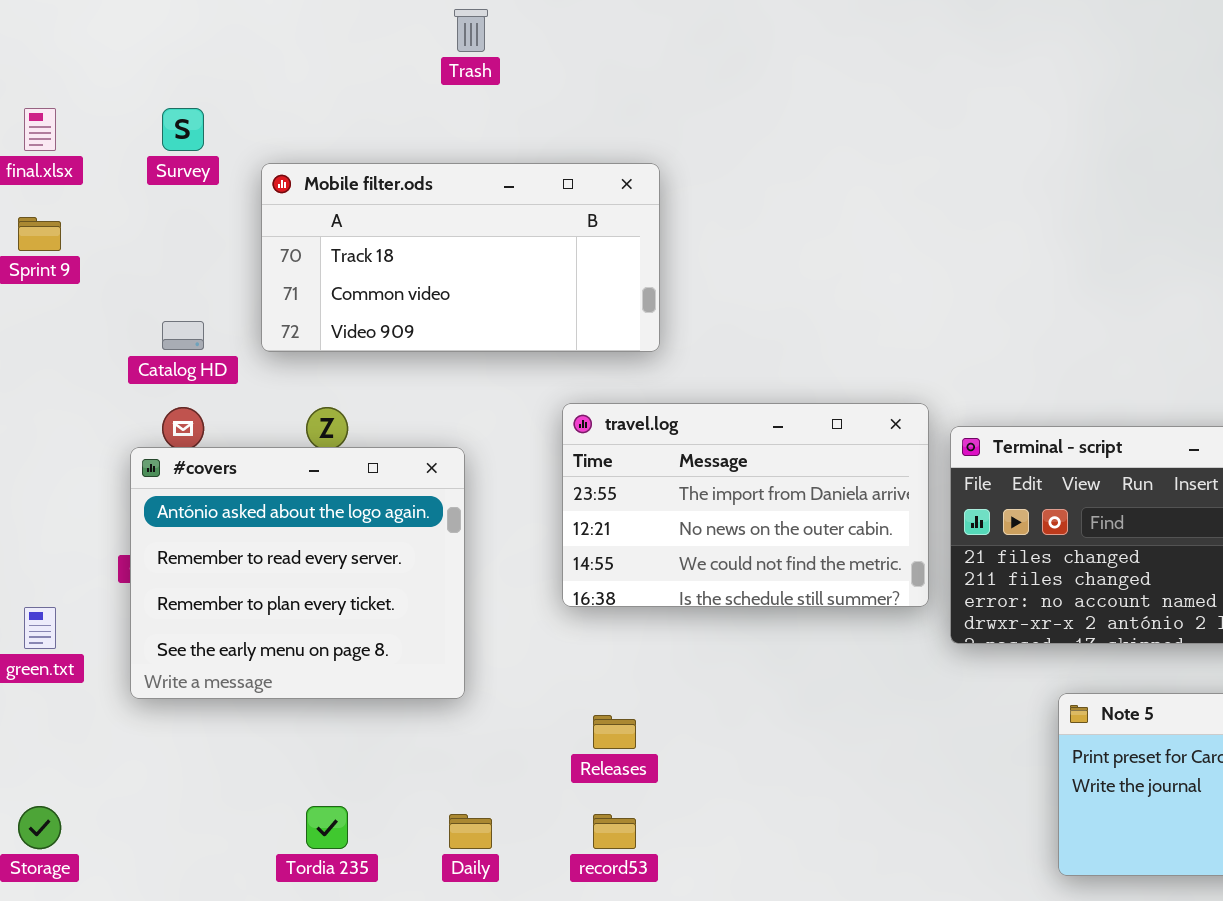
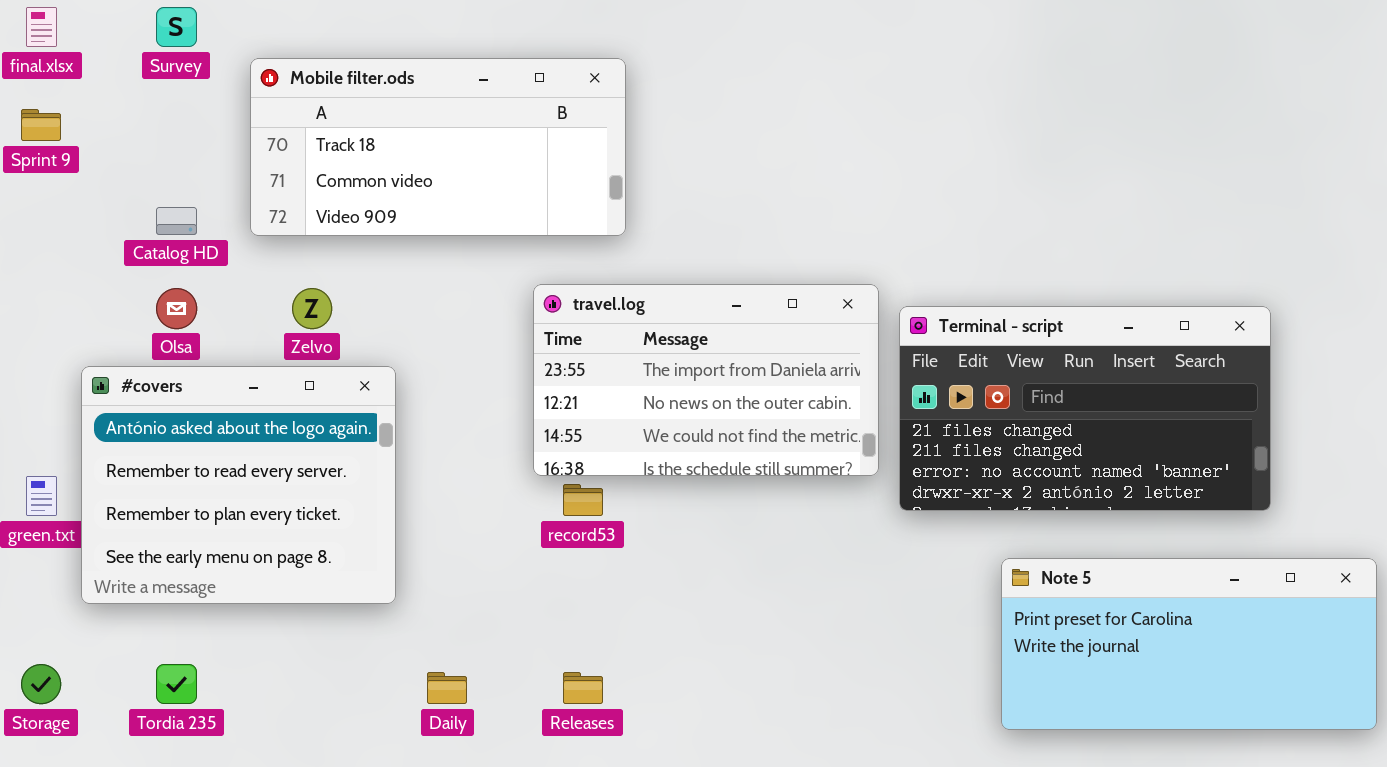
#covers: [130,447,465,699] -> [81,366,396,604], moved
Releases: [593,715,636,749] -> [563,672,603,704], moved
Tordia 235: [306,806,348,849] -> [156,664,197,704], moved
record53: [593,814,636,849] -> [563,484,603,516], moved

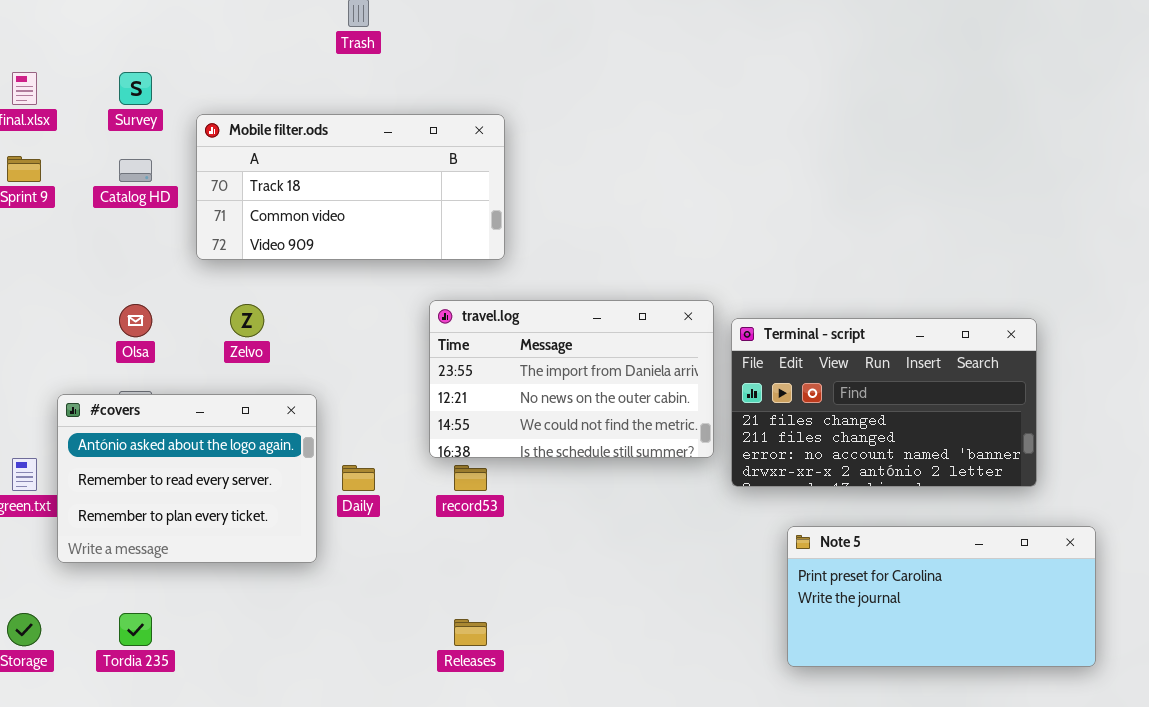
Catalog HD: [156,207,197,235] -> [119,159,152,182], moved
#covers: [81,366,396,604] -> [57,394,317,563], resized
Note 5: [1001,558,1377,730] -> [787,526,1096,667], moved
Daily: [427,672,467,704] -> [342,465,375,491], moved

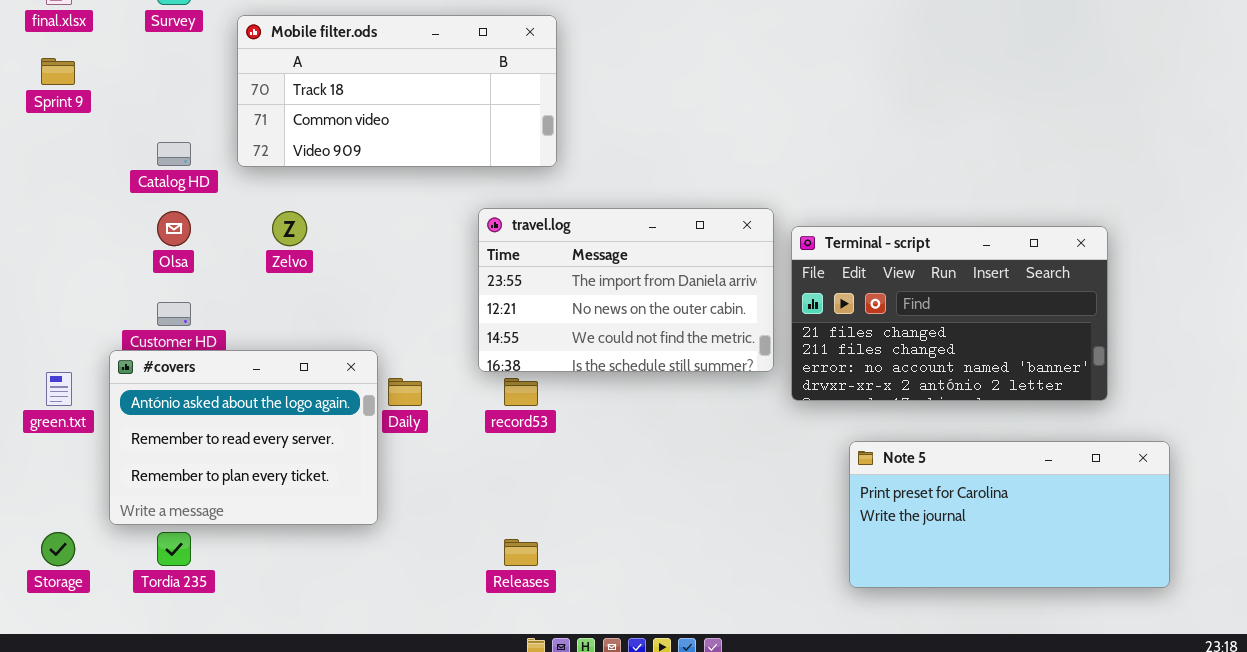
Catalog HD: [119,159,152,182] -> [157,142,191,166], moved
#covers: [57,394,317,563] -> [109,350,378,525], moved

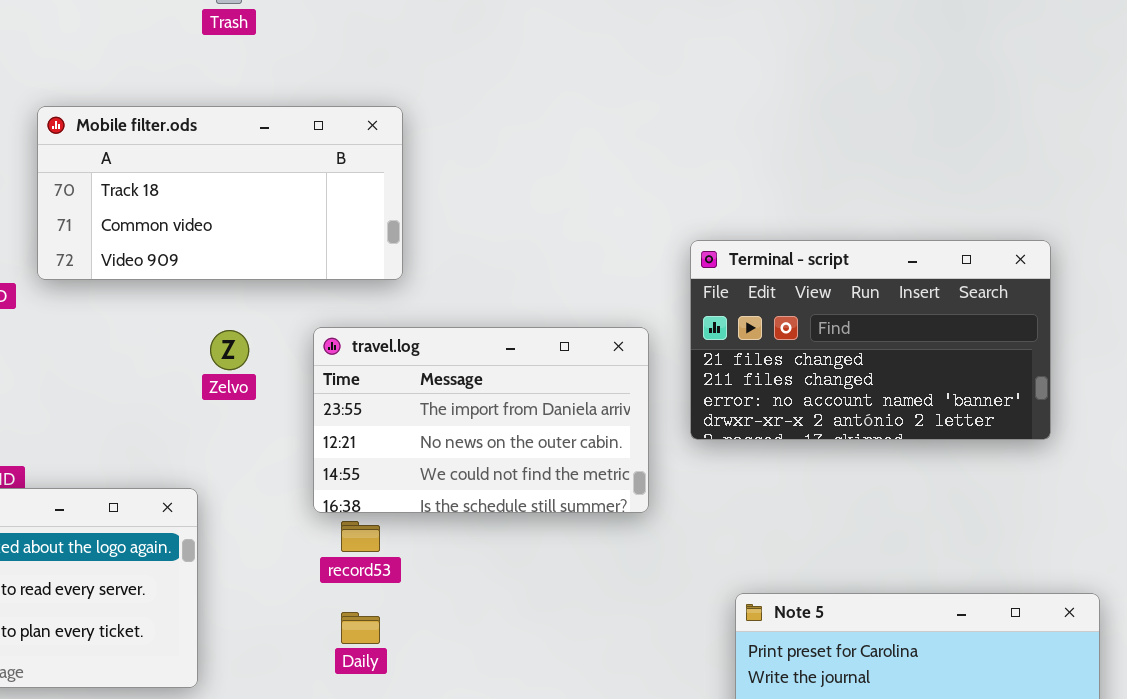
Zelvo: [272,211,307,246] -> [210,330,249,370], moved
Terminal - script: [791,226,1108,401] -> [690,240,1051,440], moved
Daily: [388,378,422,406] -> [341,612,380,644], moved

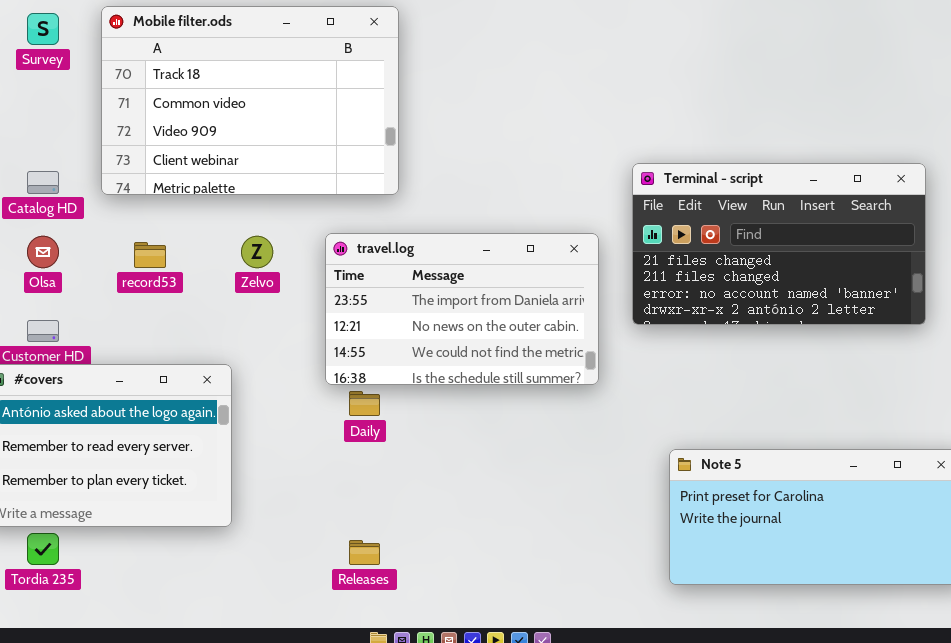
Mobile filter.ods: [37,106,403,280] -> [101,6,399,195], resized
record53: [341,521,380,552] -> [134,242,166,268], moved
Daily: [341,612,380,644] -> [349,391,380,416], moved

